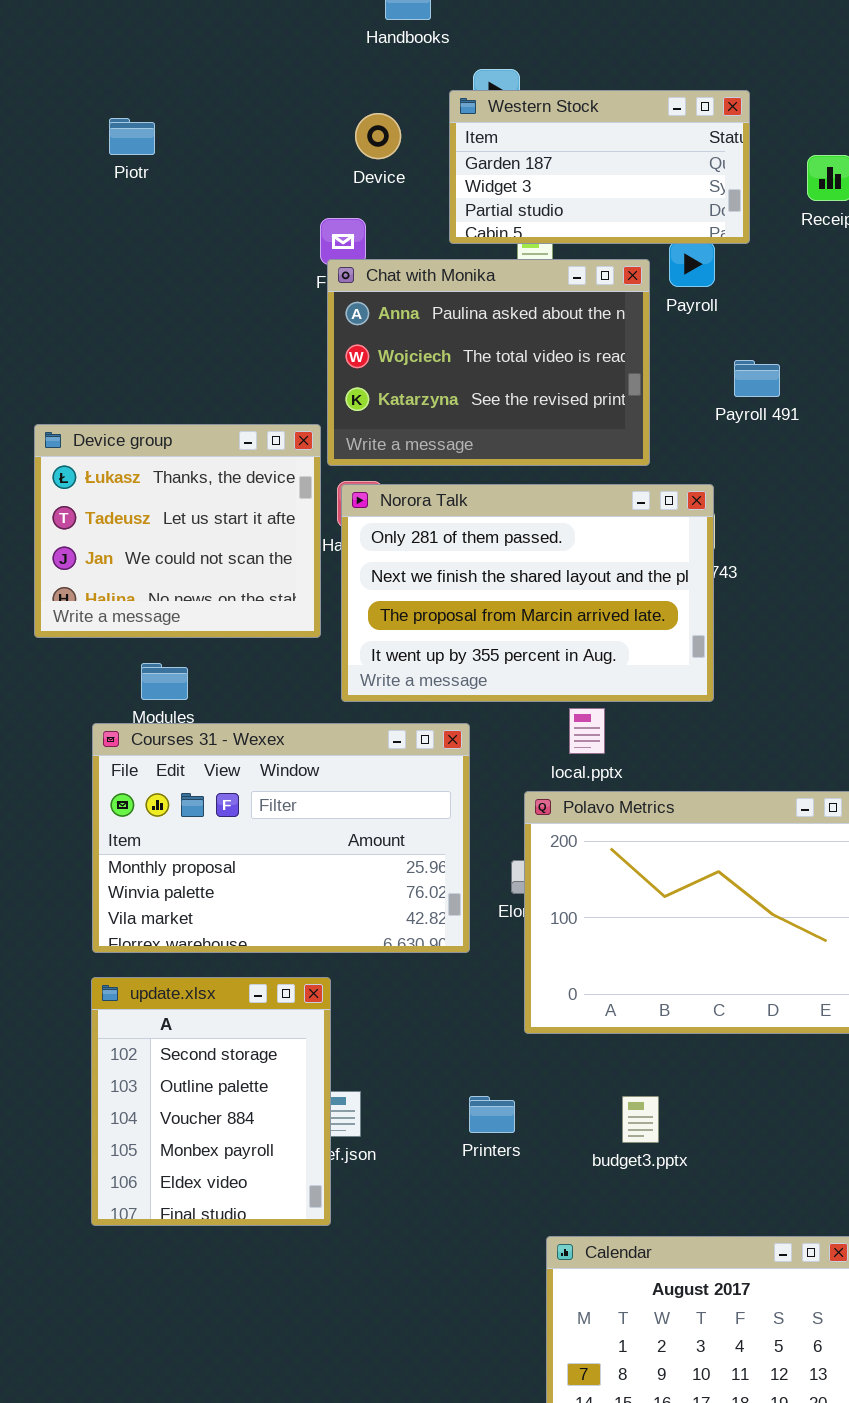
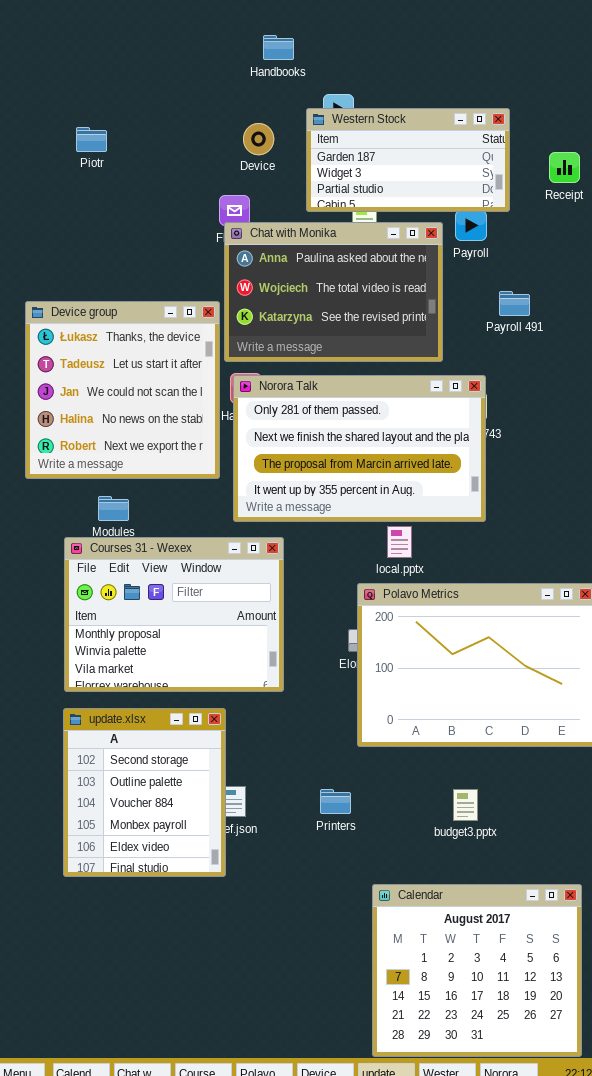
Device group: [34,424,321,638] -> [25,301,220,479], resized
Courses 31 - Wexex: [92,723,470,953] -> [64,537,284,692], resized
budget3.pptx: [622,1096,659,1143] -> [453,789,478,821], moved

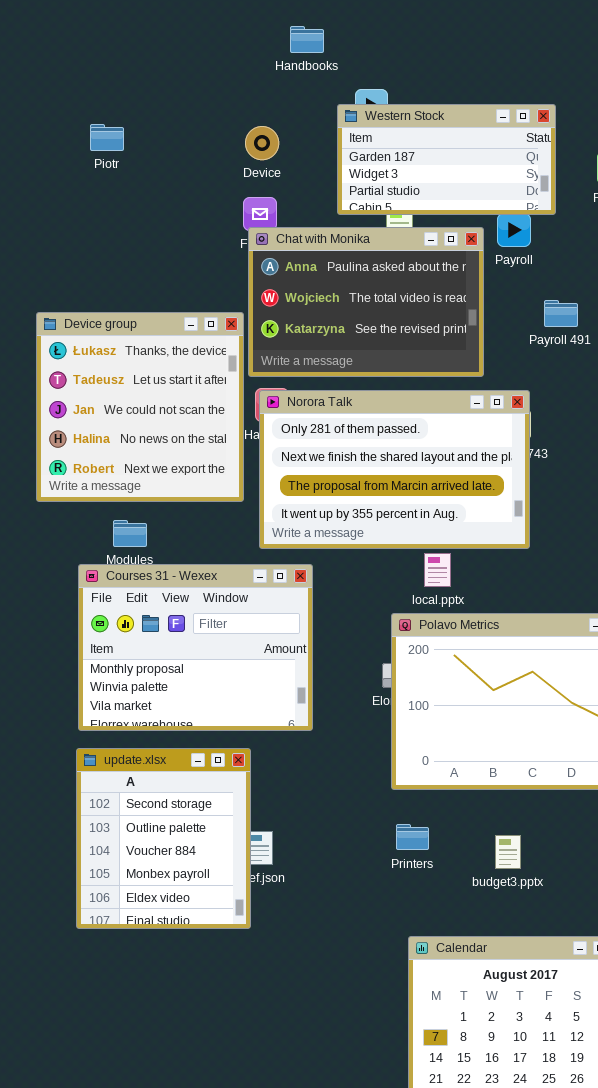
Device: [243,123,274,155] -> [245,126,279,160], moved
Printers: [320,789,351,814] -> [396,824,429,850], moved

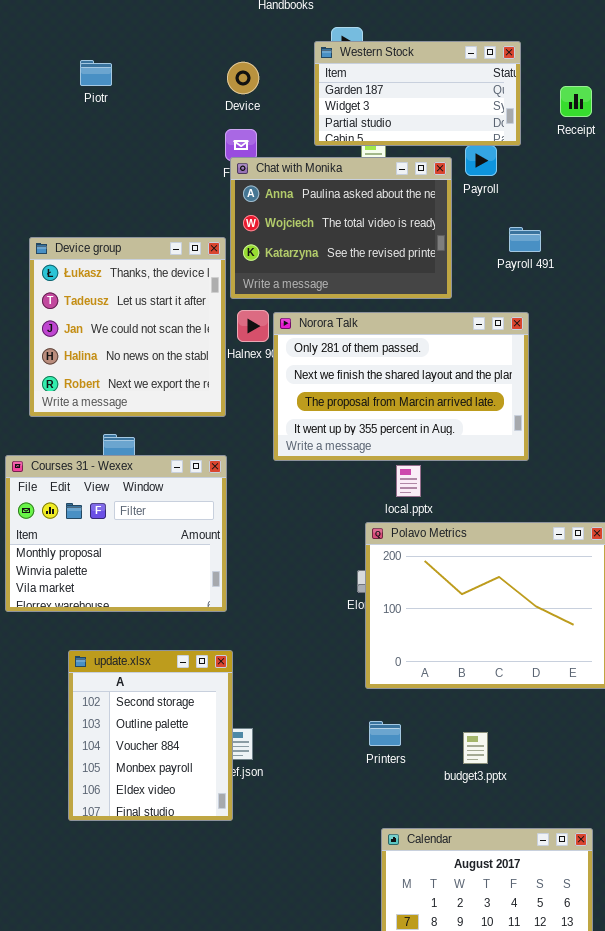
Norora Talk: [259,390,530,549] -> [273,312,529,461], moved
Courses 31 - Wexex: [78,564,313,731] -> [5,455,227,612], moved

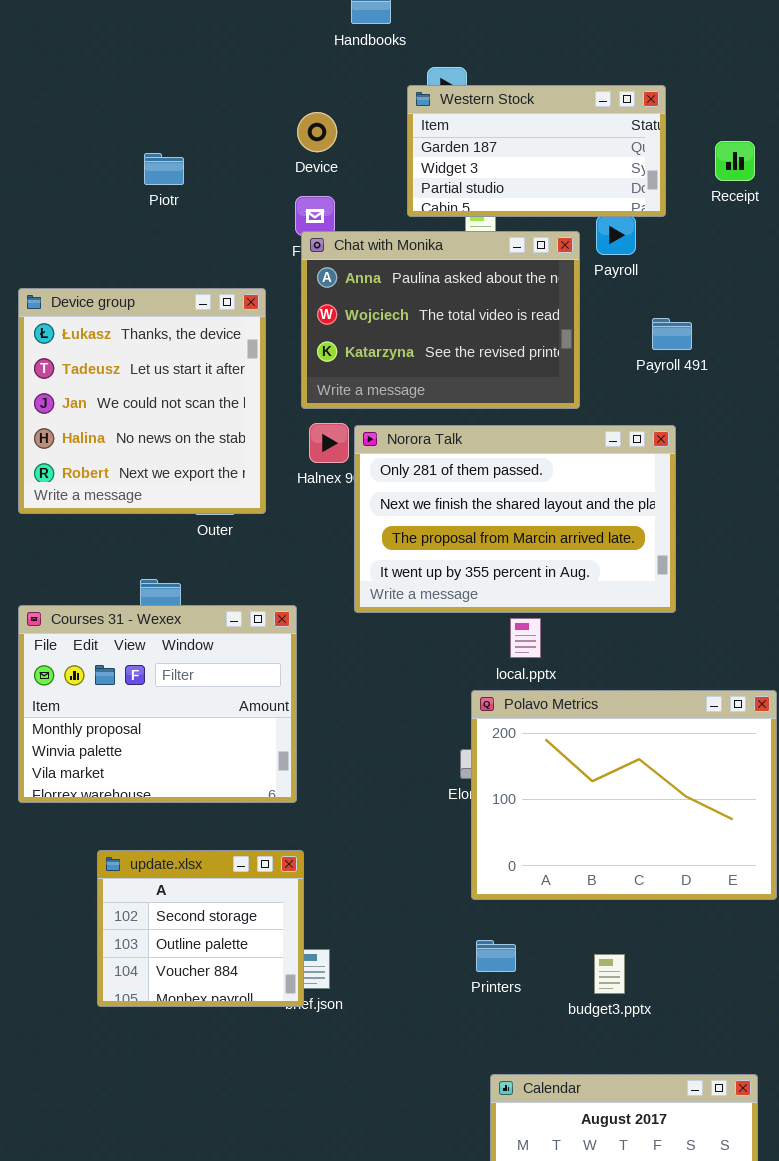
Piotr: [80,60,112,86] -> [144,153,184,185], moved
Device group: [29,237,226,417] -> [18,288,266,514], moved
update.xlsx: [68,650,233,821] -> [97,850,304,1007], resized

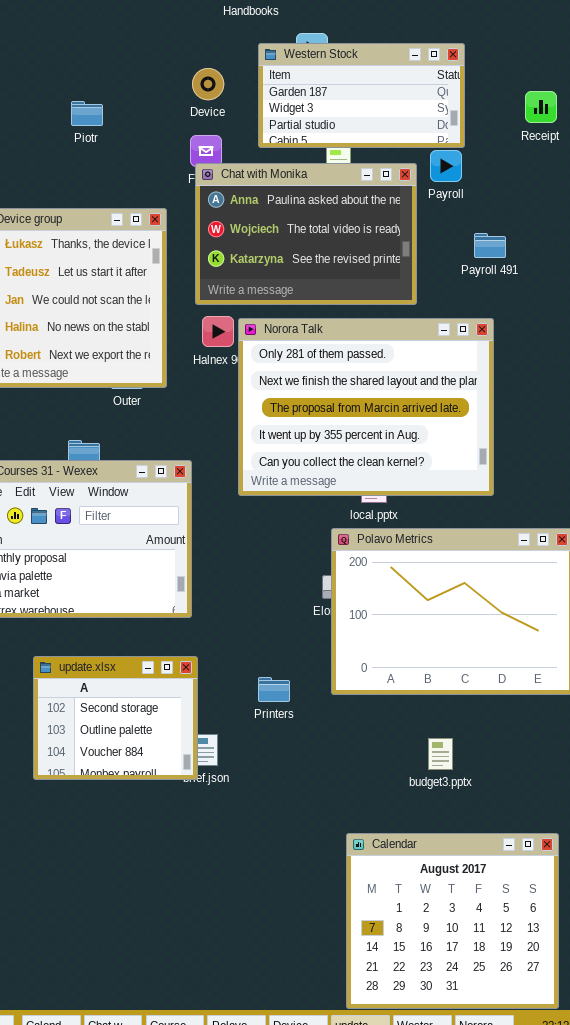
Western Stock: [407,85,666,217] -> [258,43,465,148], moved
Norora Talk: [354,425,676,613] -> [238,318,494,496], resized
Printers: [476,940,516,972] -> [258,677,290,702], moved

